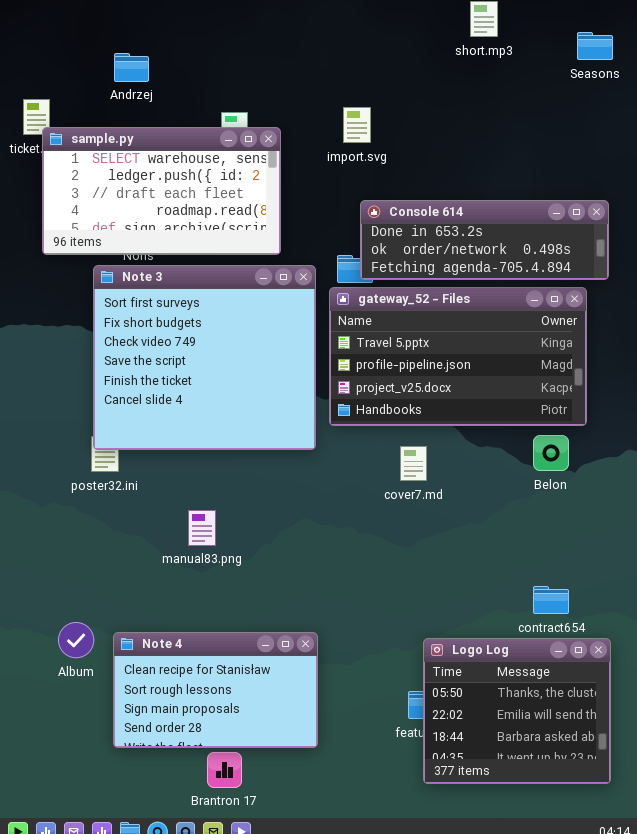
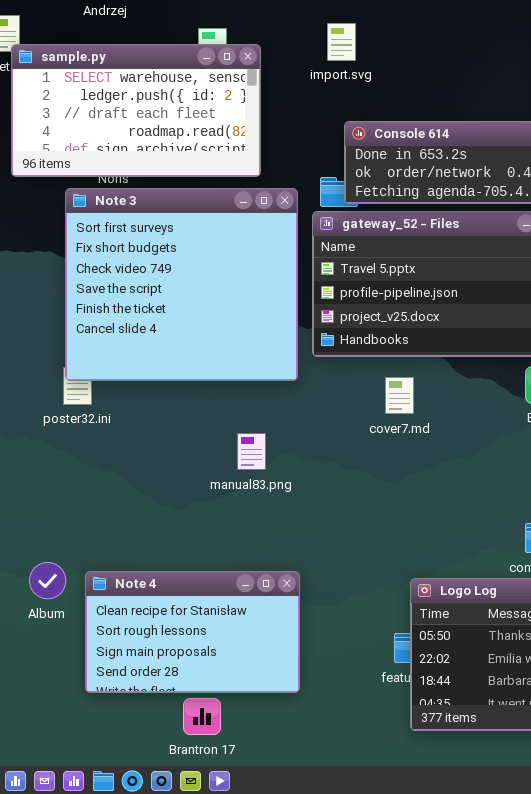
manual83.png: [188,510,216,546] -> [237,433,266,470], moved

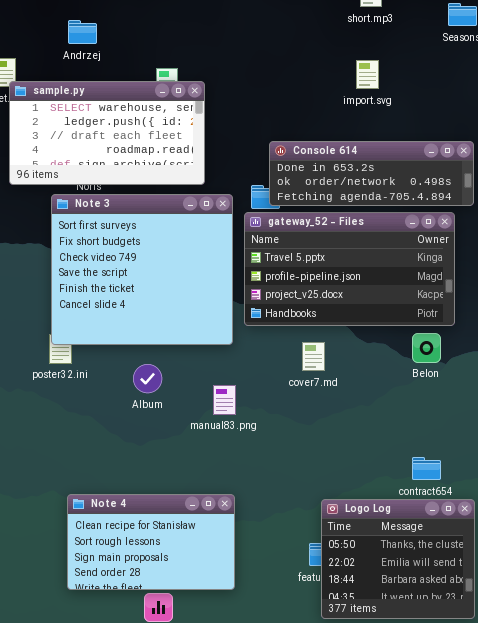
import.svg: [327,23,356,61] -> [356,60,379,89], moved
manual83.png: [237,433,266,470] -> [213,385,236,415], moved
Album: [29,562,66,599] -> [133,364,162,393], moved

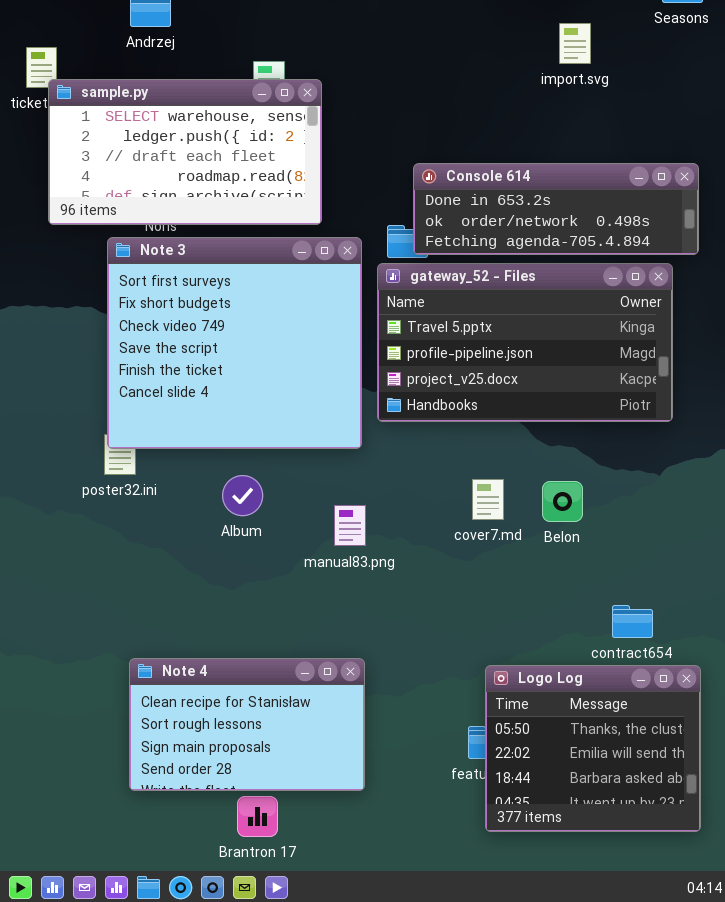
import.svg: [356,60,379,89] -> [559,23,591,64], moved
Belon: [412,333,441,363] -> [542,481,583,522], moved
cover7.md: [302,342,325,371] -> [472,479,504,520], moved

